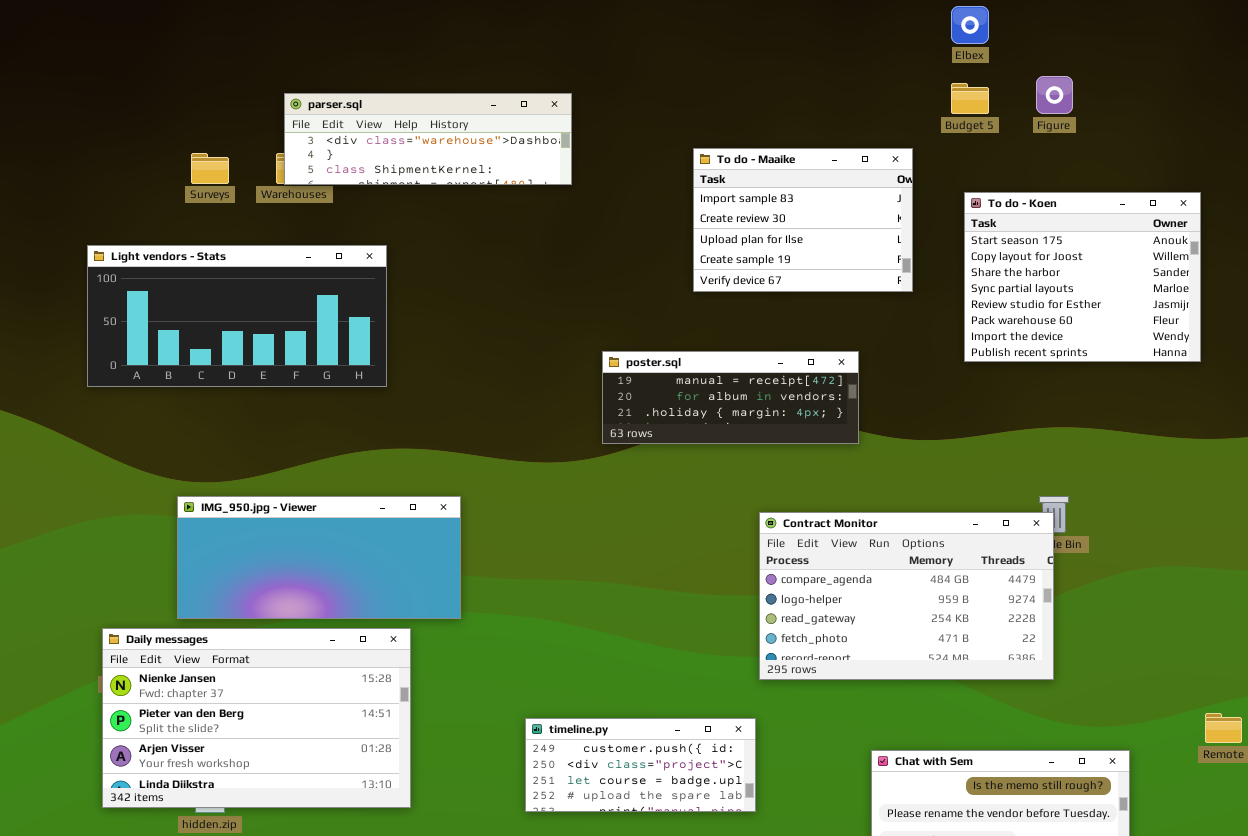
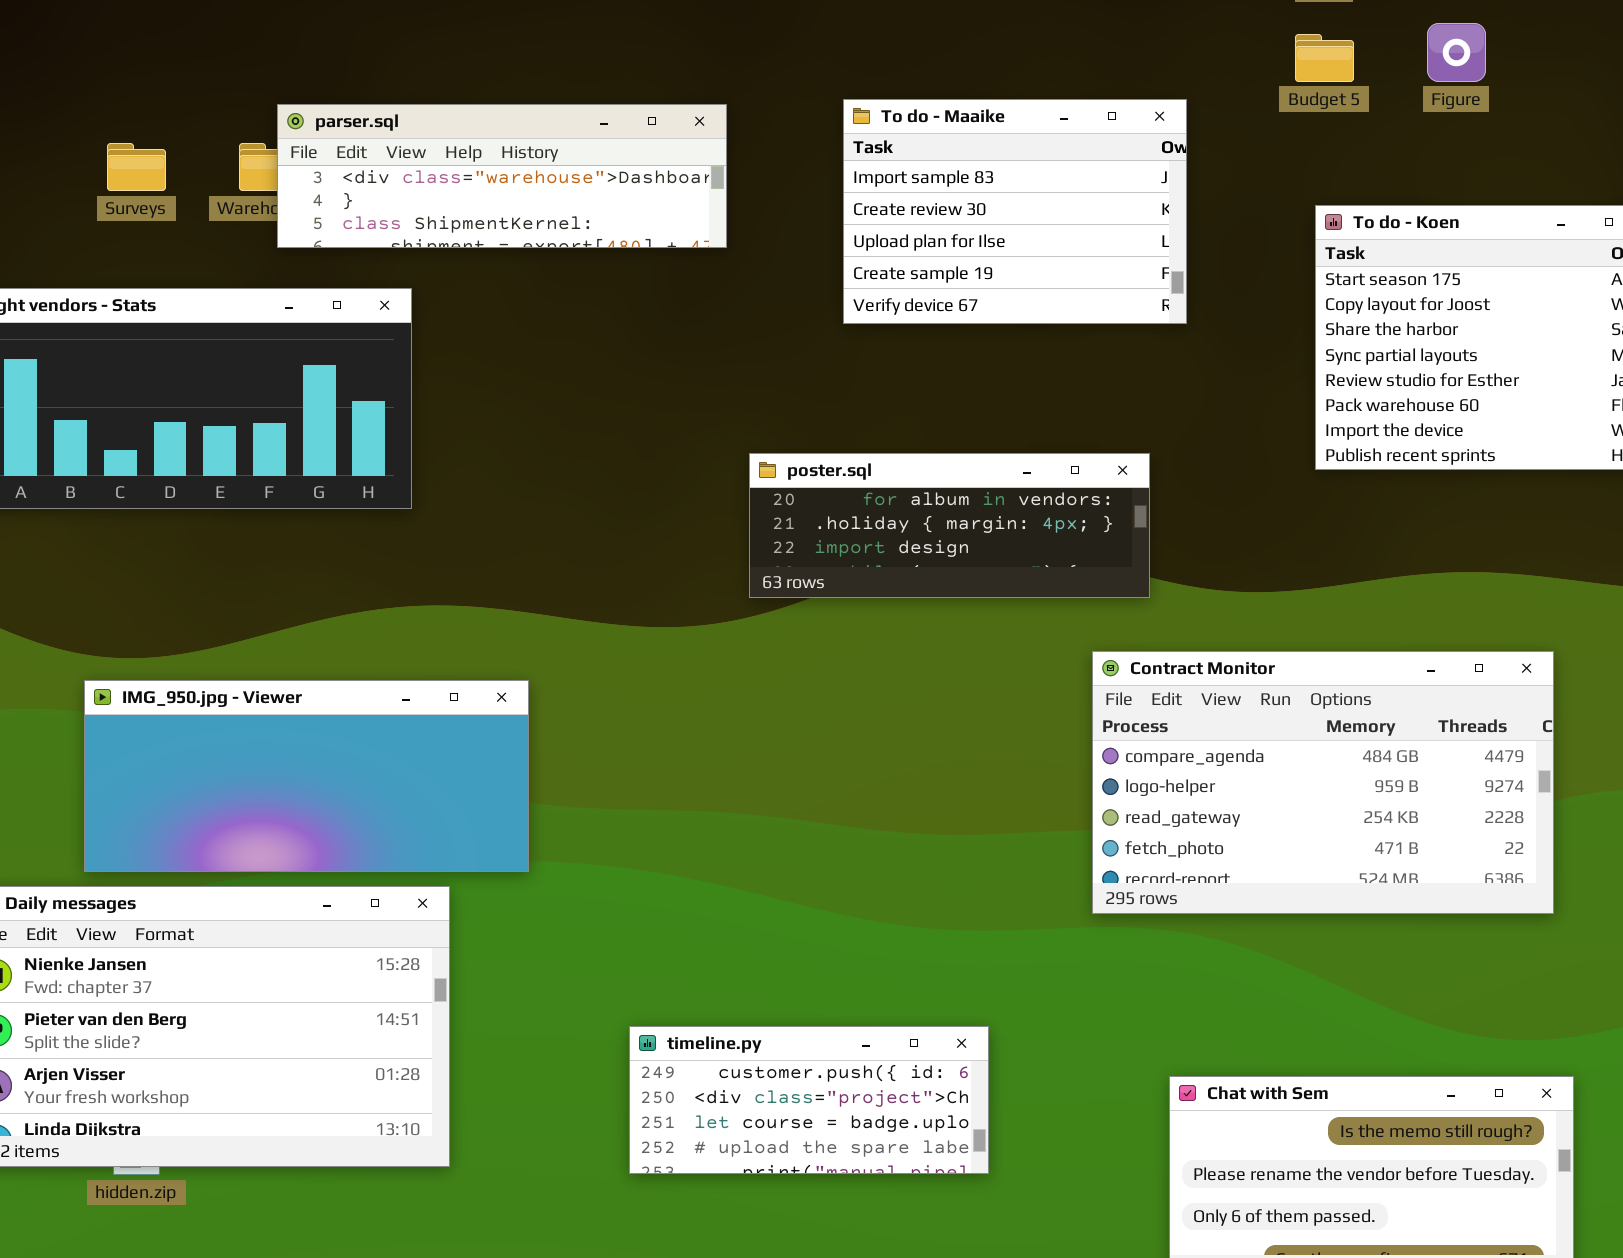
parser.sql: [284,93,572,185] -> [277,104,727,248], moved
To do - Maaike: [693,148,913,292] -> [843,99,1187,324], moved
poster.sql: [602,351,859,444] -> [749,453,1150,598], scrolled down 1 row
Contract Monitor: [759,512,1054,680] -> [1092,651,1554,914], moved

